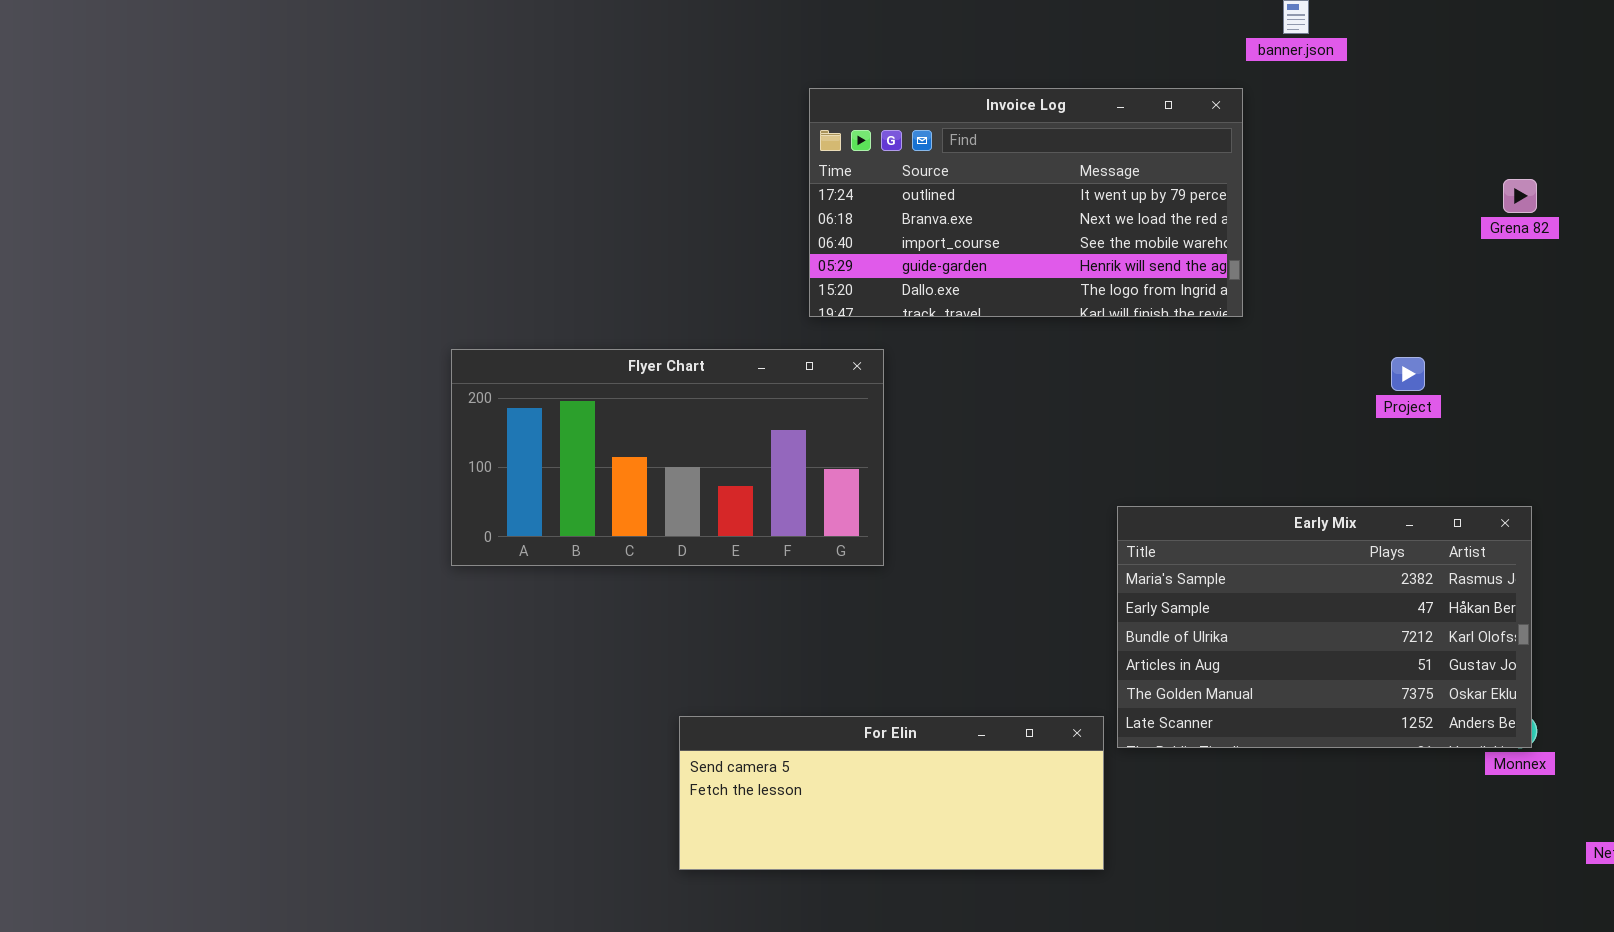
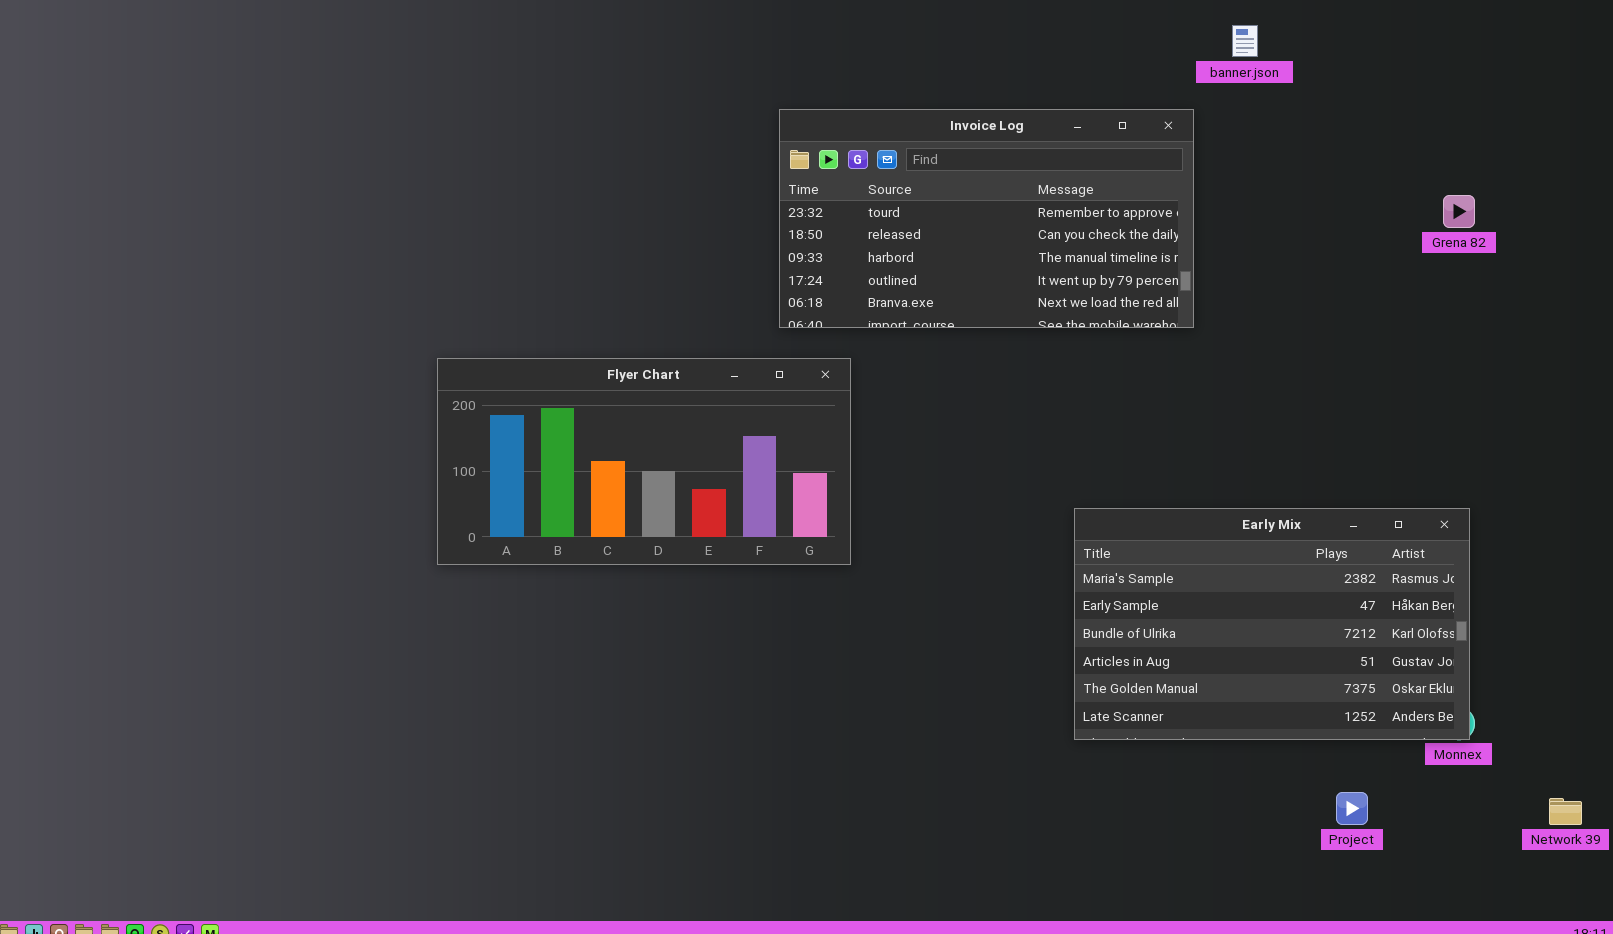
Invoice Log: [809,88,1243,317] -> [779,109,1194,328], scrolled up 3 rows
Project: [1391,357,1425,391] -> [1336,792,1368,825], moved
For Elin: [679,716,1104,870] -> none, closed

